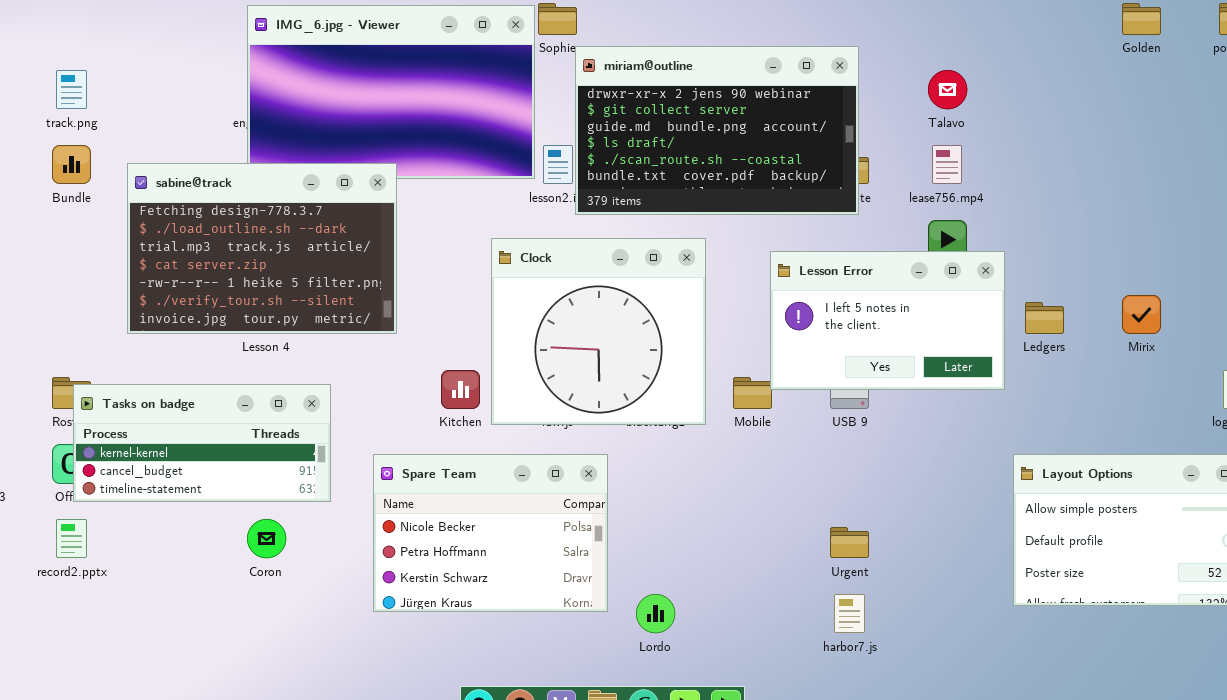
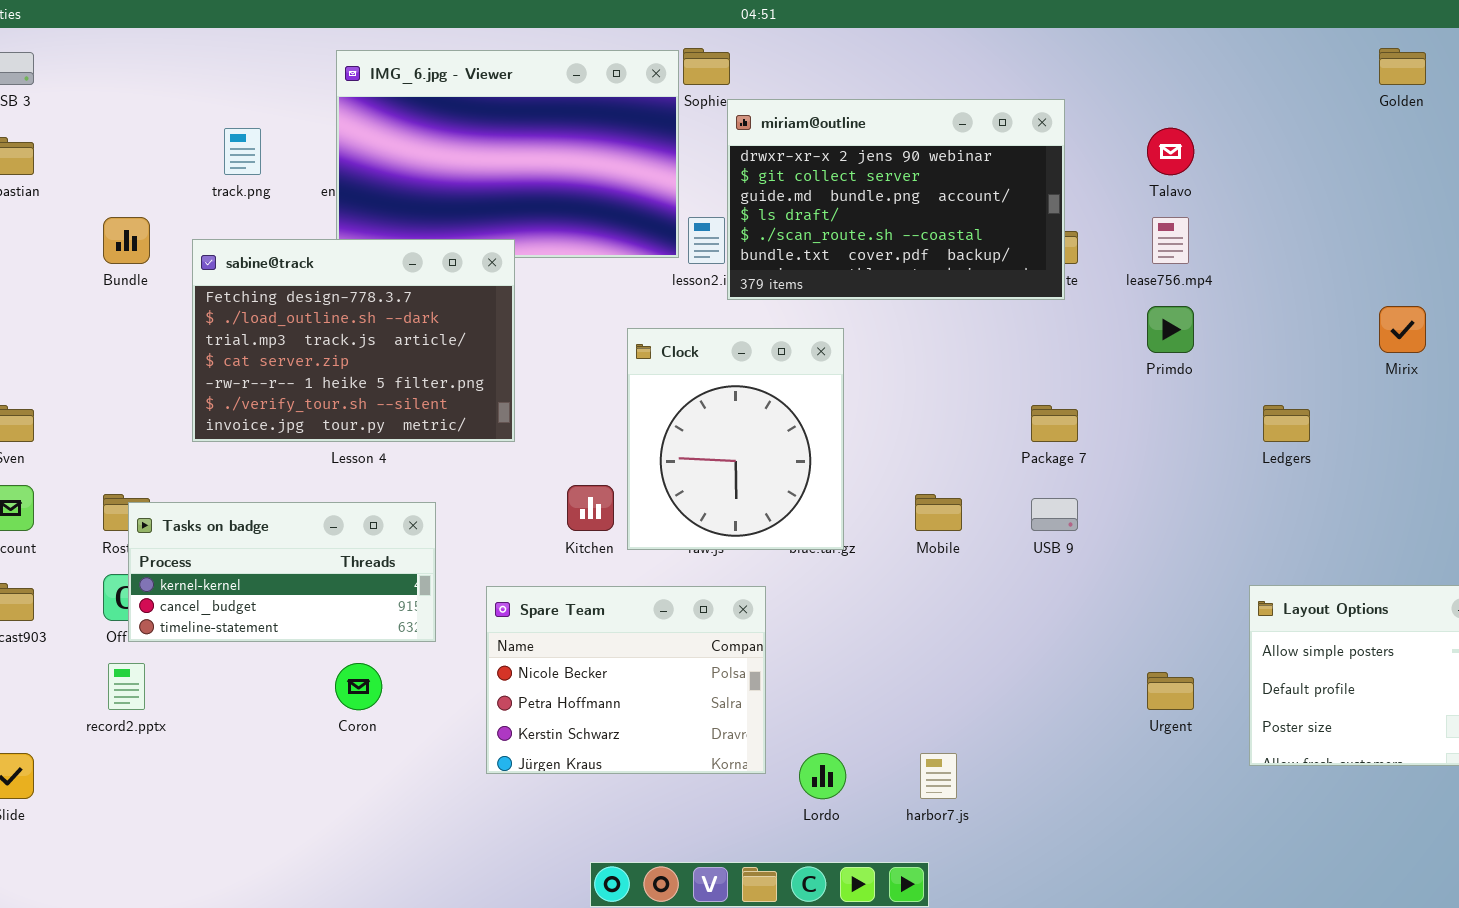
track.png: [56,70,87,109] -> [224,128,261,175], moved
Clock: [491,238,706,425] -> [627,328,844,550], resized
Lesson Error: [770,251,1005,390] -> none, closed
Mirix: [1122,295,1161,334] -> [1379,306,1426,353], moved
Urgent: [830,527,869,558] -> [1147,672,1194,710], moved
harbor7.js: [834,594,865,633] -> [920,753,957,799], moved

